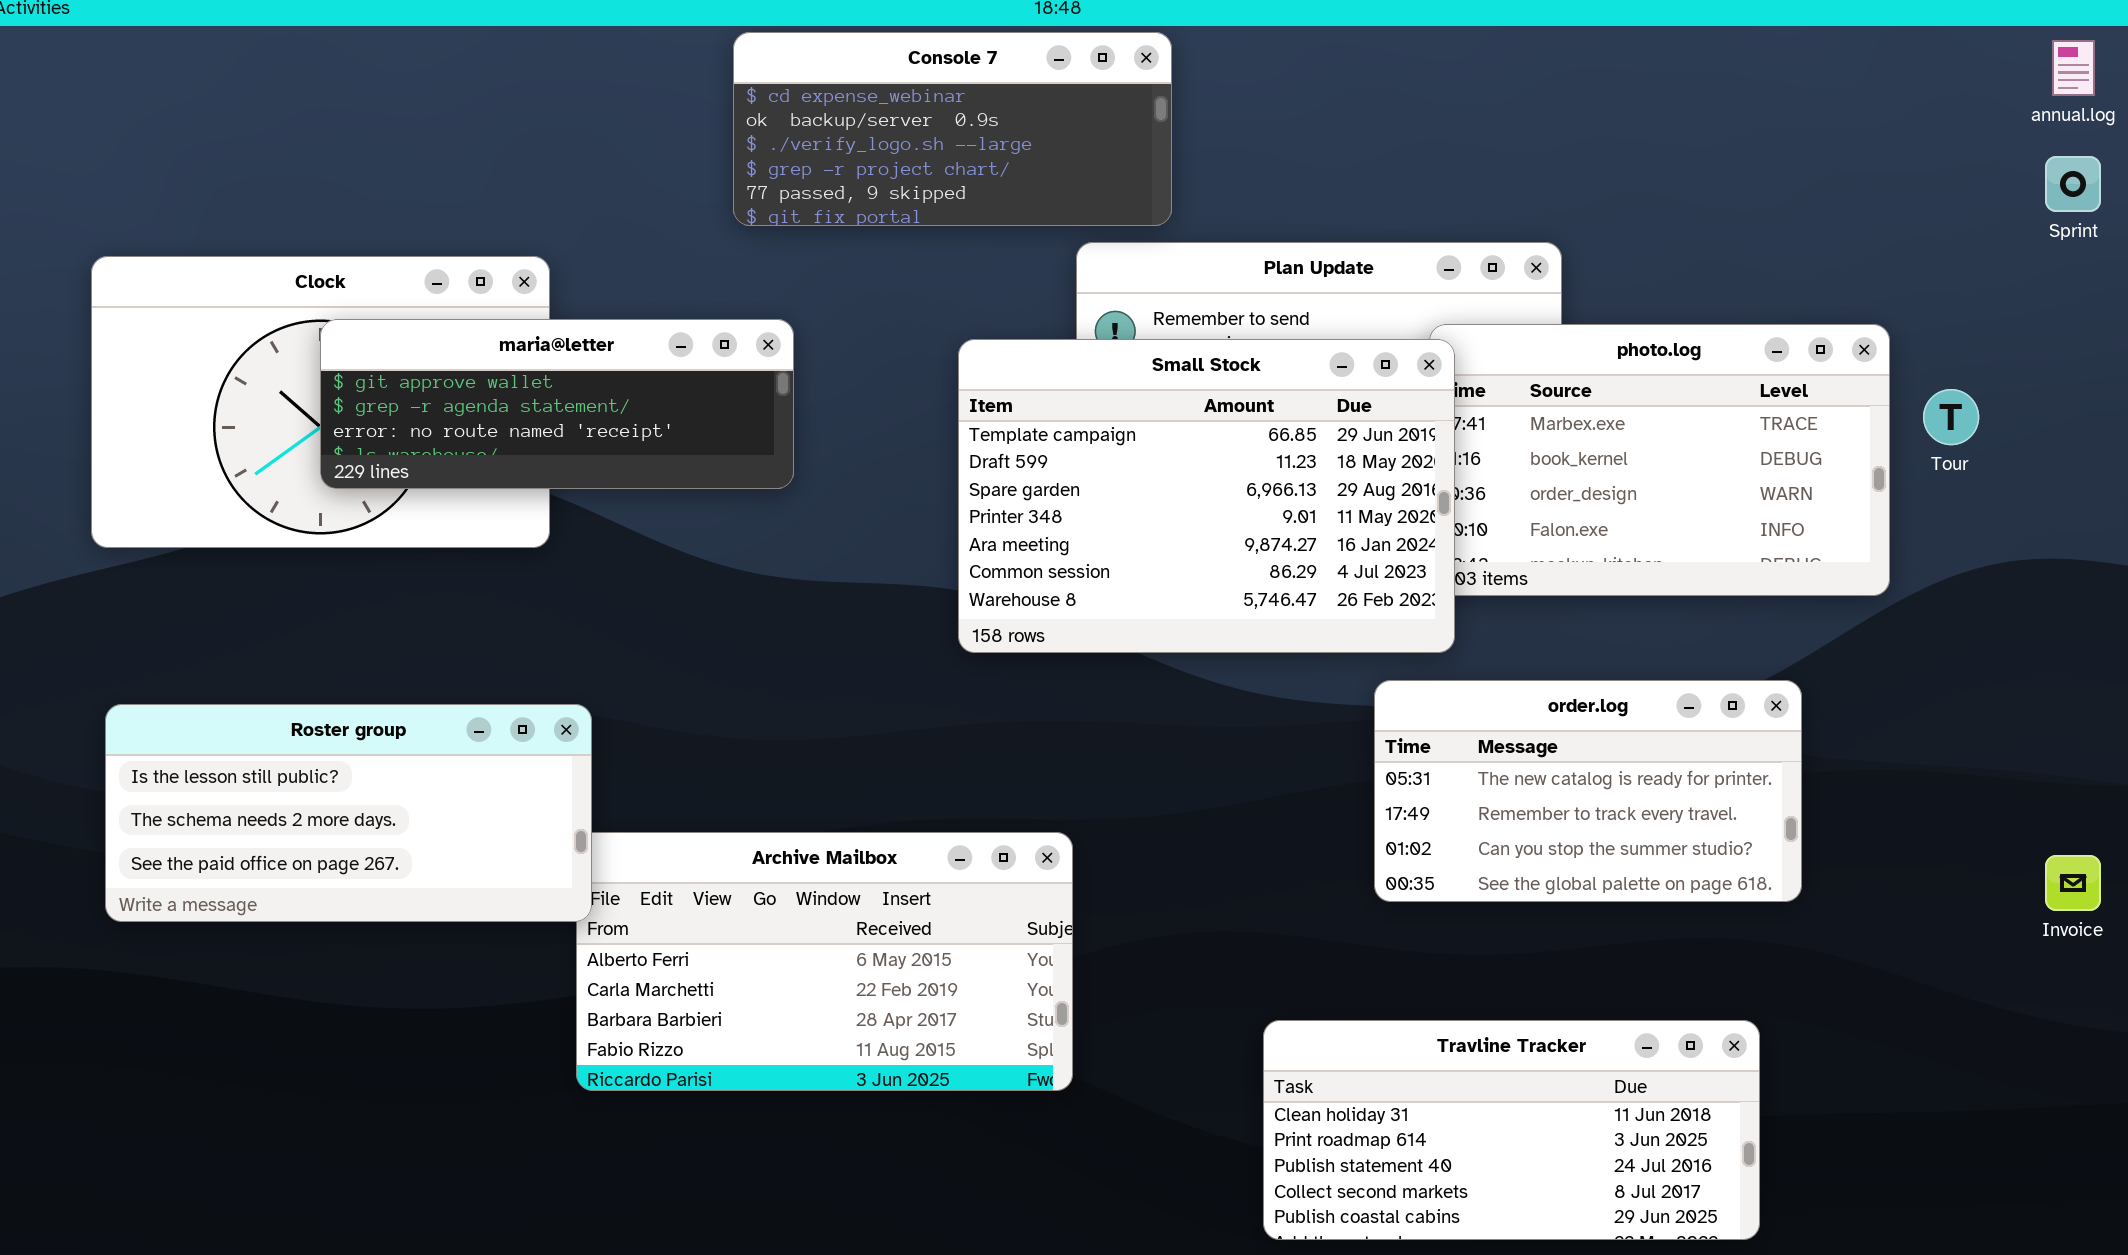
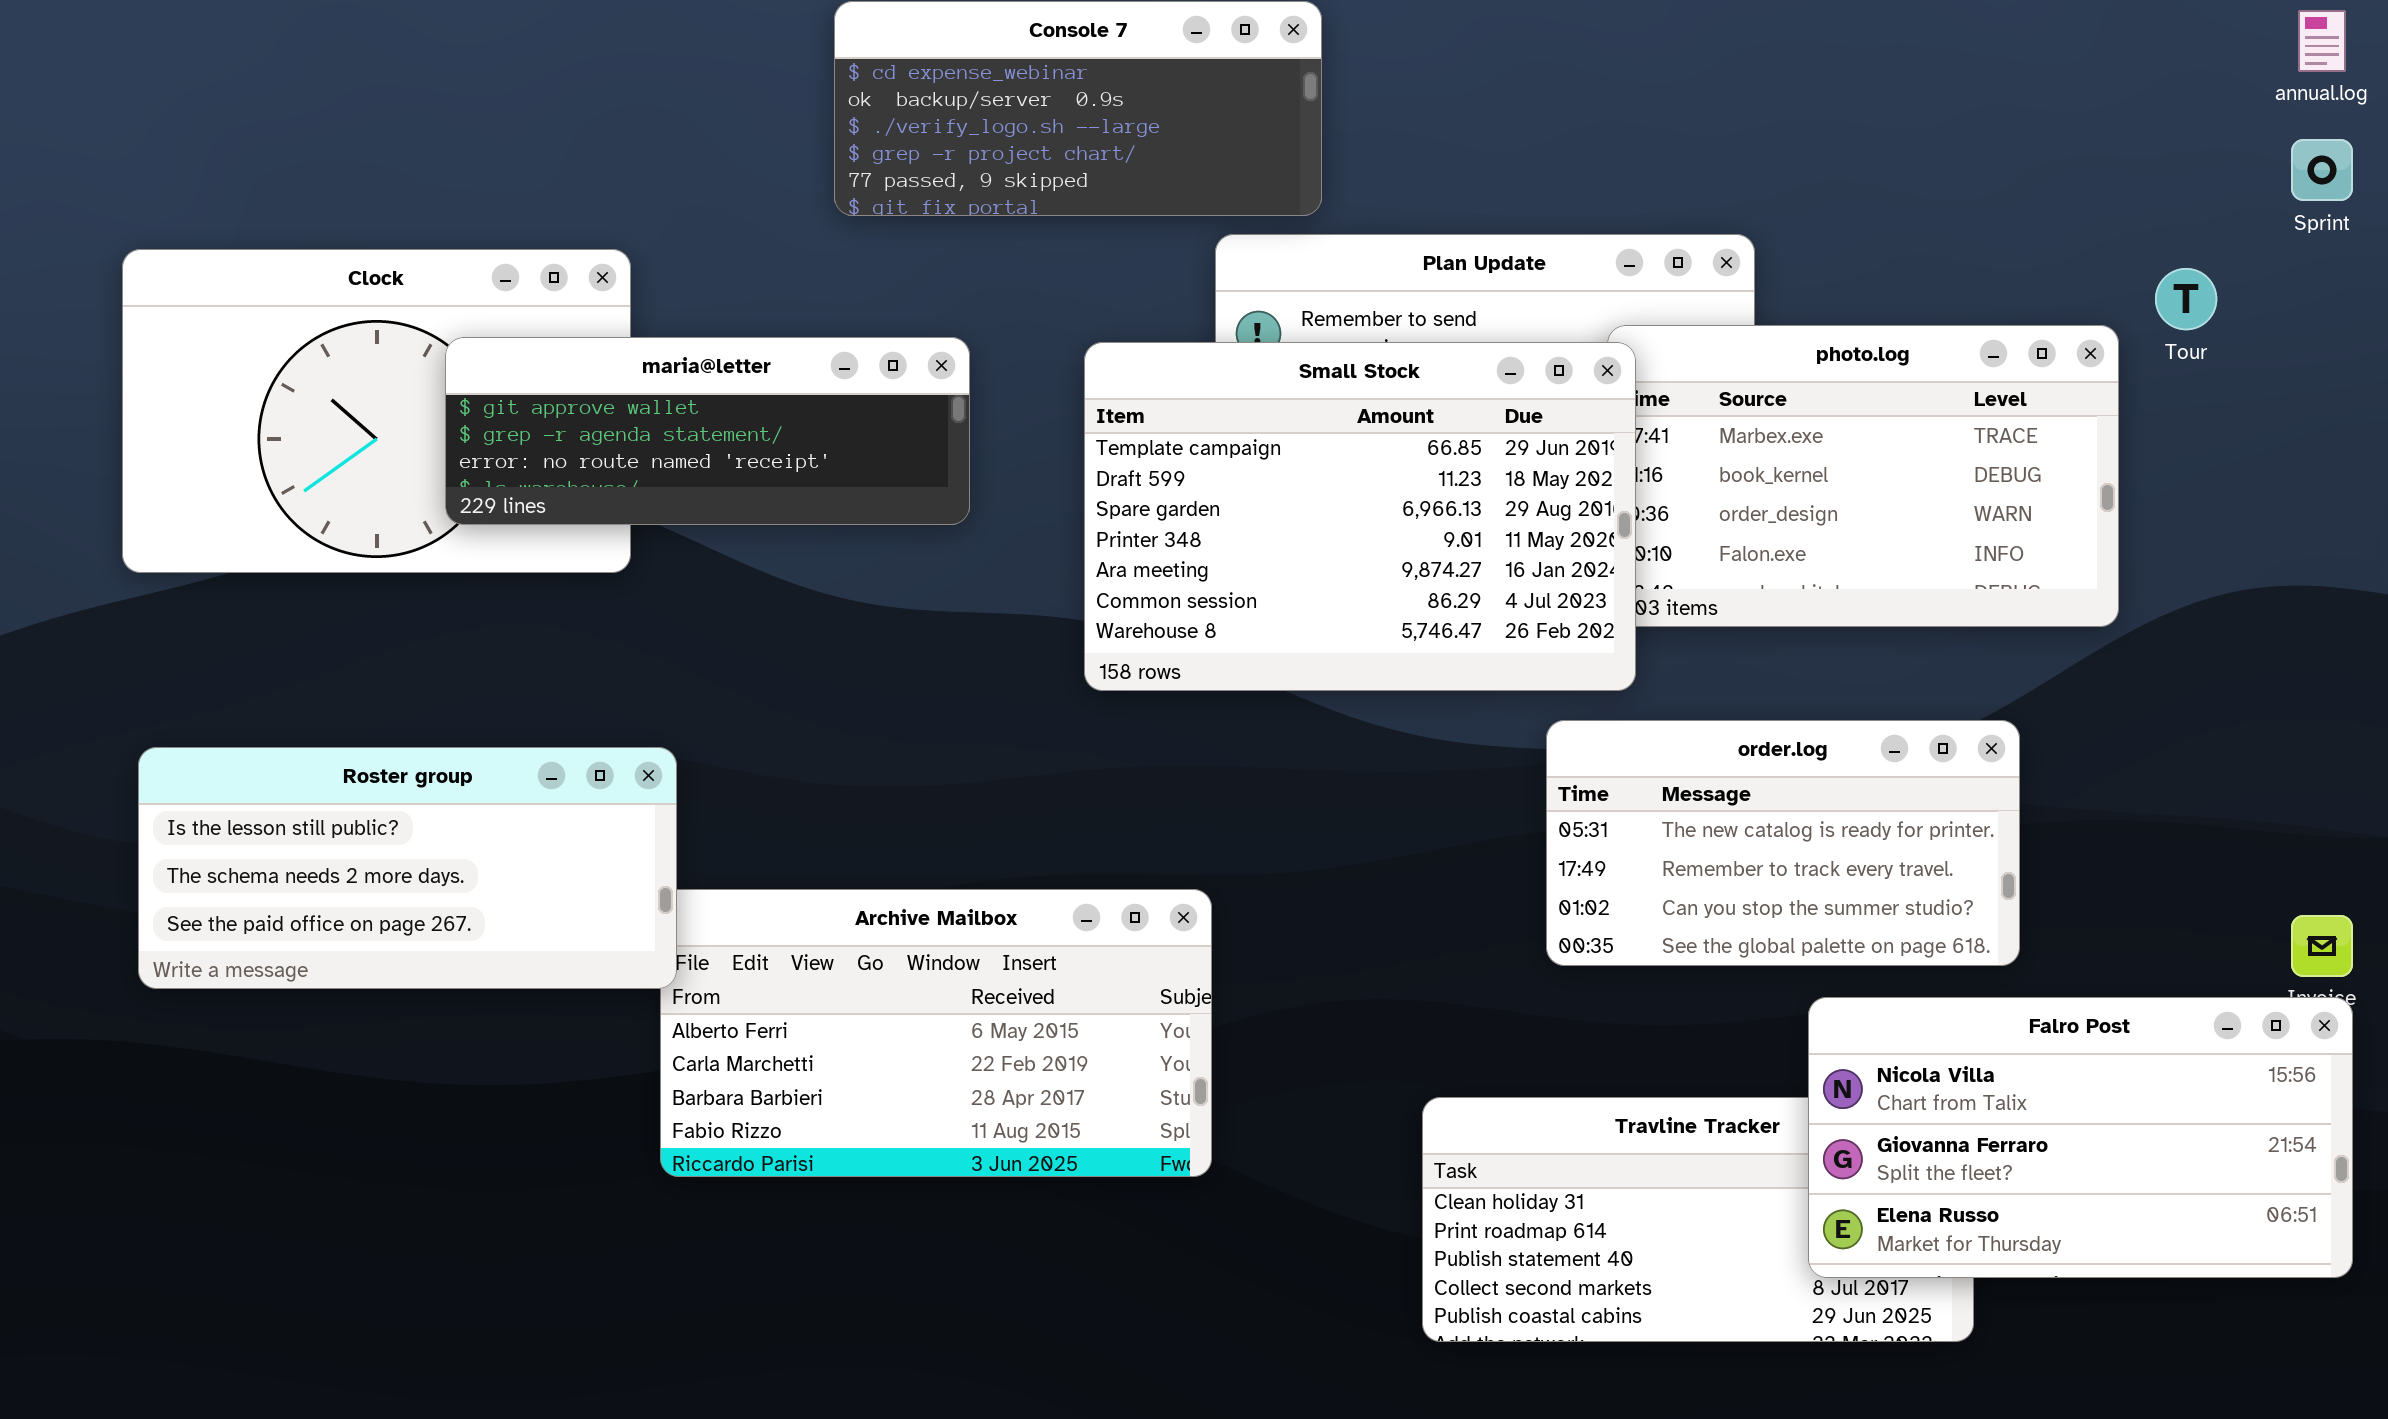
maria@letter: [320,319,794,489] -> [445,337,970,525], moved
Tour: [1923,389,1979,445] -> [2155,268,2217,330], moved
Falro Post: none -> [1808,997,2353,1278], opened

